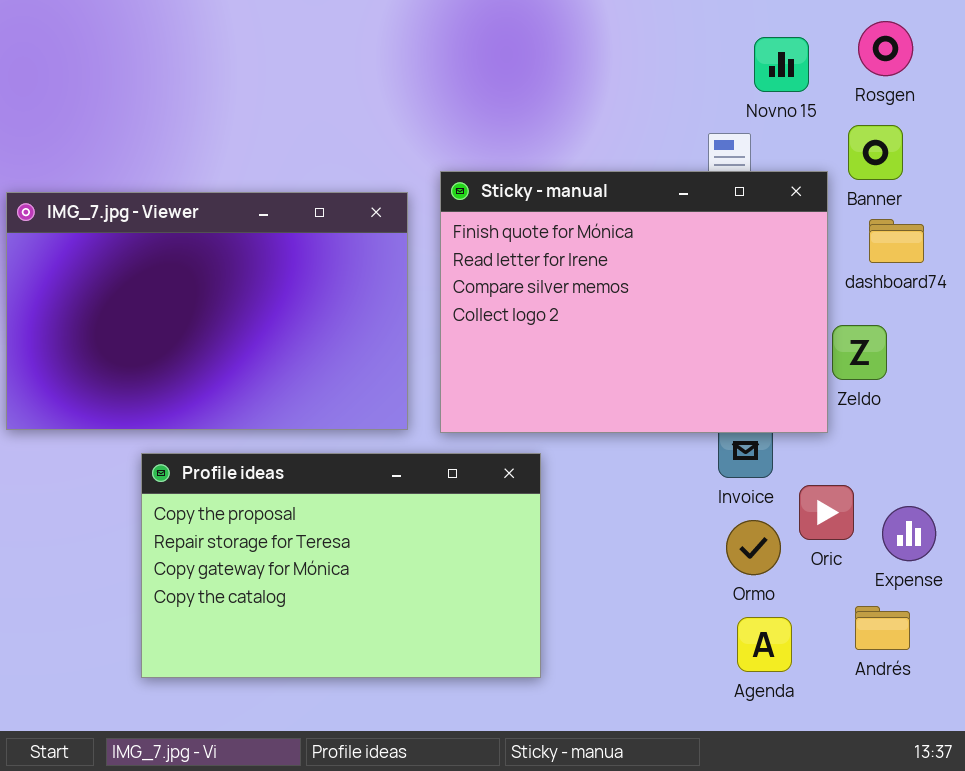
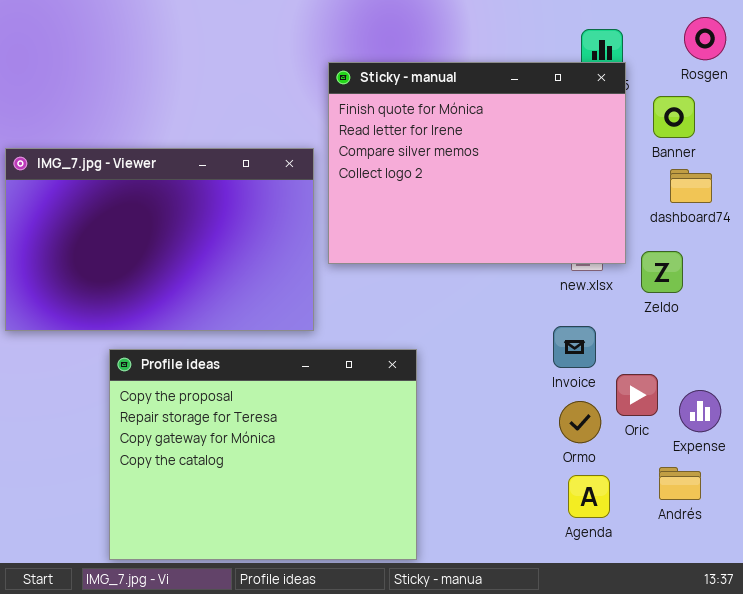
Rosgen: [858,21,913,76] -> [684,17,726,60], moved
Sticky - manual: [440,171,828,433] -> [328,62,626,264], moved
Profile ideas: [141,453,541,678] -> [109,349,417,560], resized

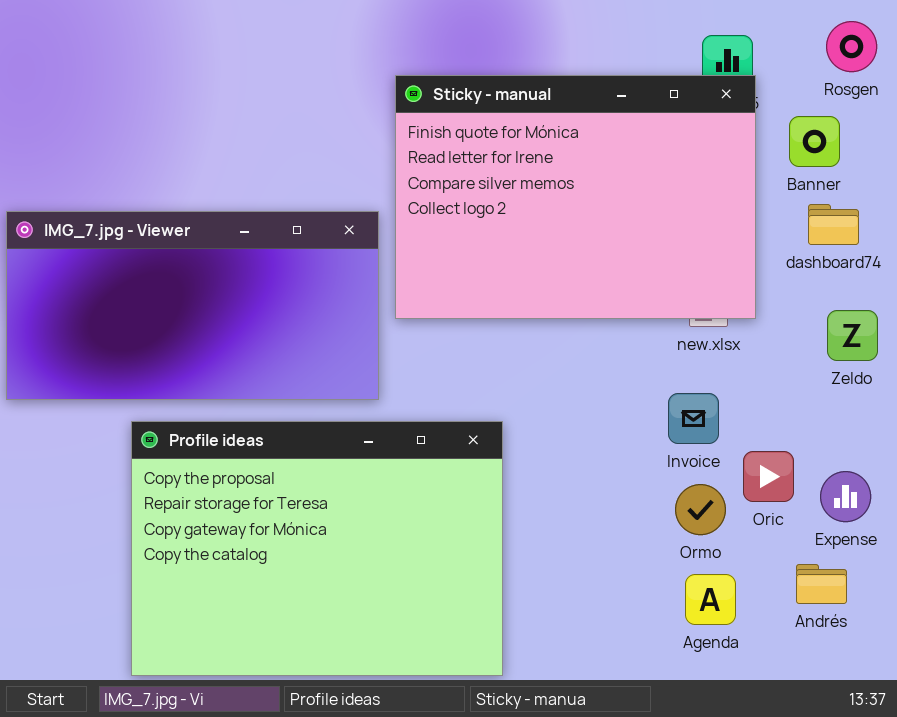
IMG_7.jpg - Viewer: [5,148,314,331] -> [6,211,379,400], resized
Zeldo: [641,251,683,293] -> [827,310,878,361], moved

